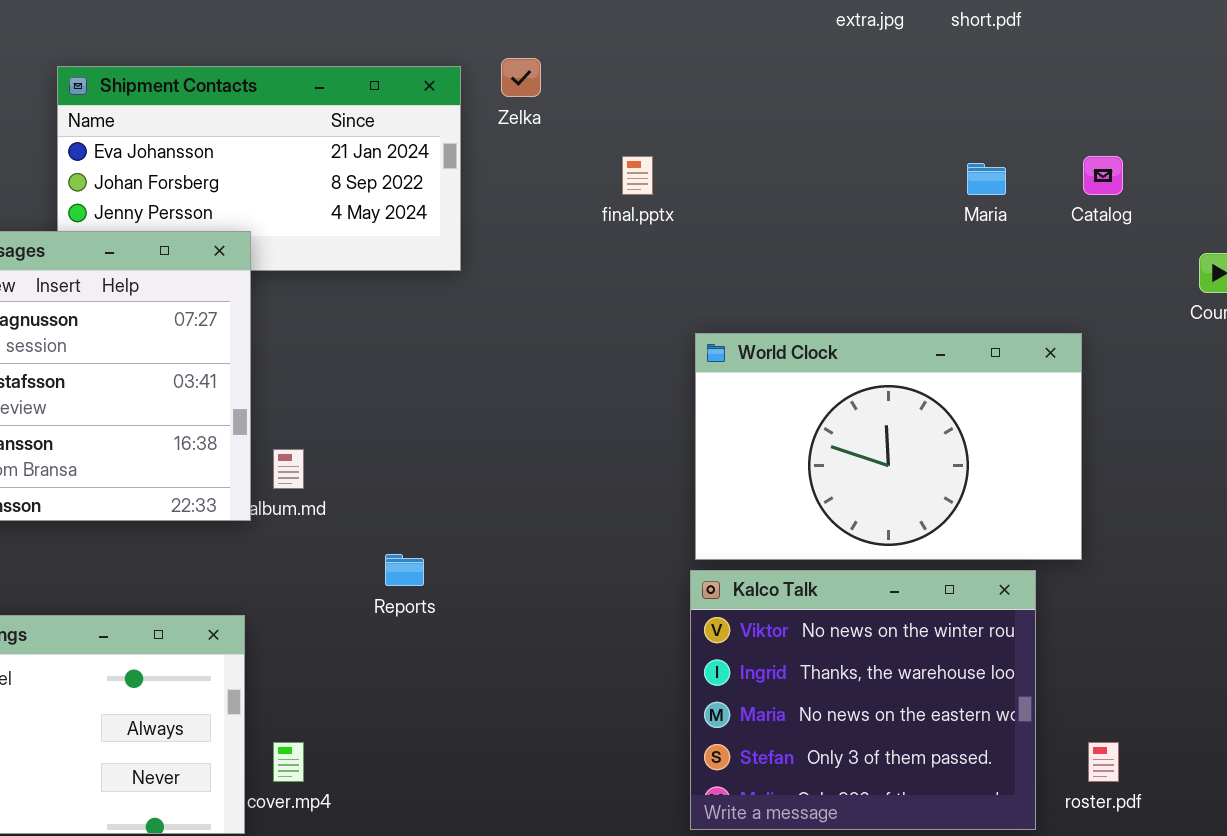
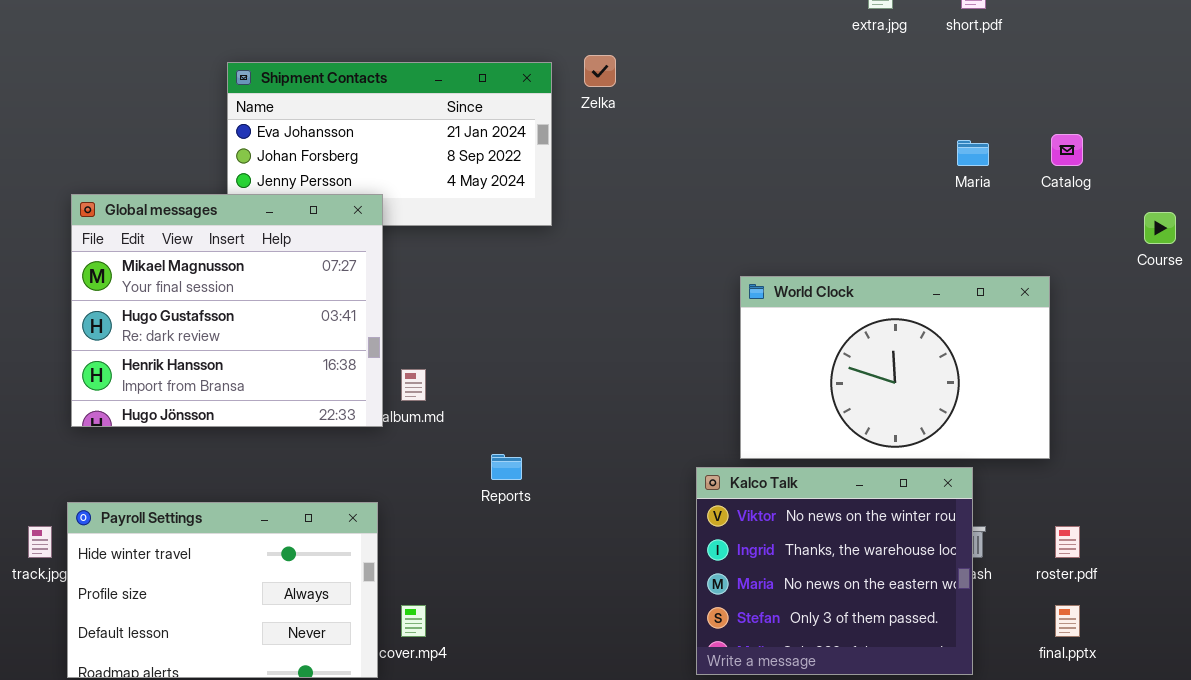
final.pptx: [622,156,653,195] -> [1055,605,1080,637], moved
Kalco Talk: [690,570,1036,830] -> [696,467,973,675], moved
roster.pdf: [1088,742,1119,782] -> [1055,526,1080,558], moved

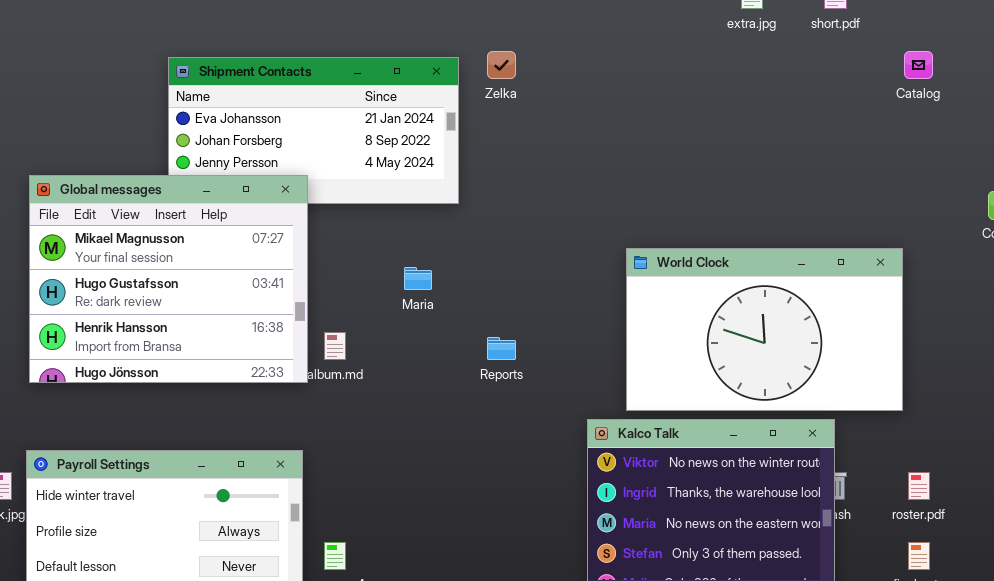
Catalog: [1051,134,1083,166] -> [904,51,933,79], moved
Maria: [957,140,989,166] -> [404,267,432,290], moved
Reports: [491,454,522,480] -> [487,337,516,360], moved

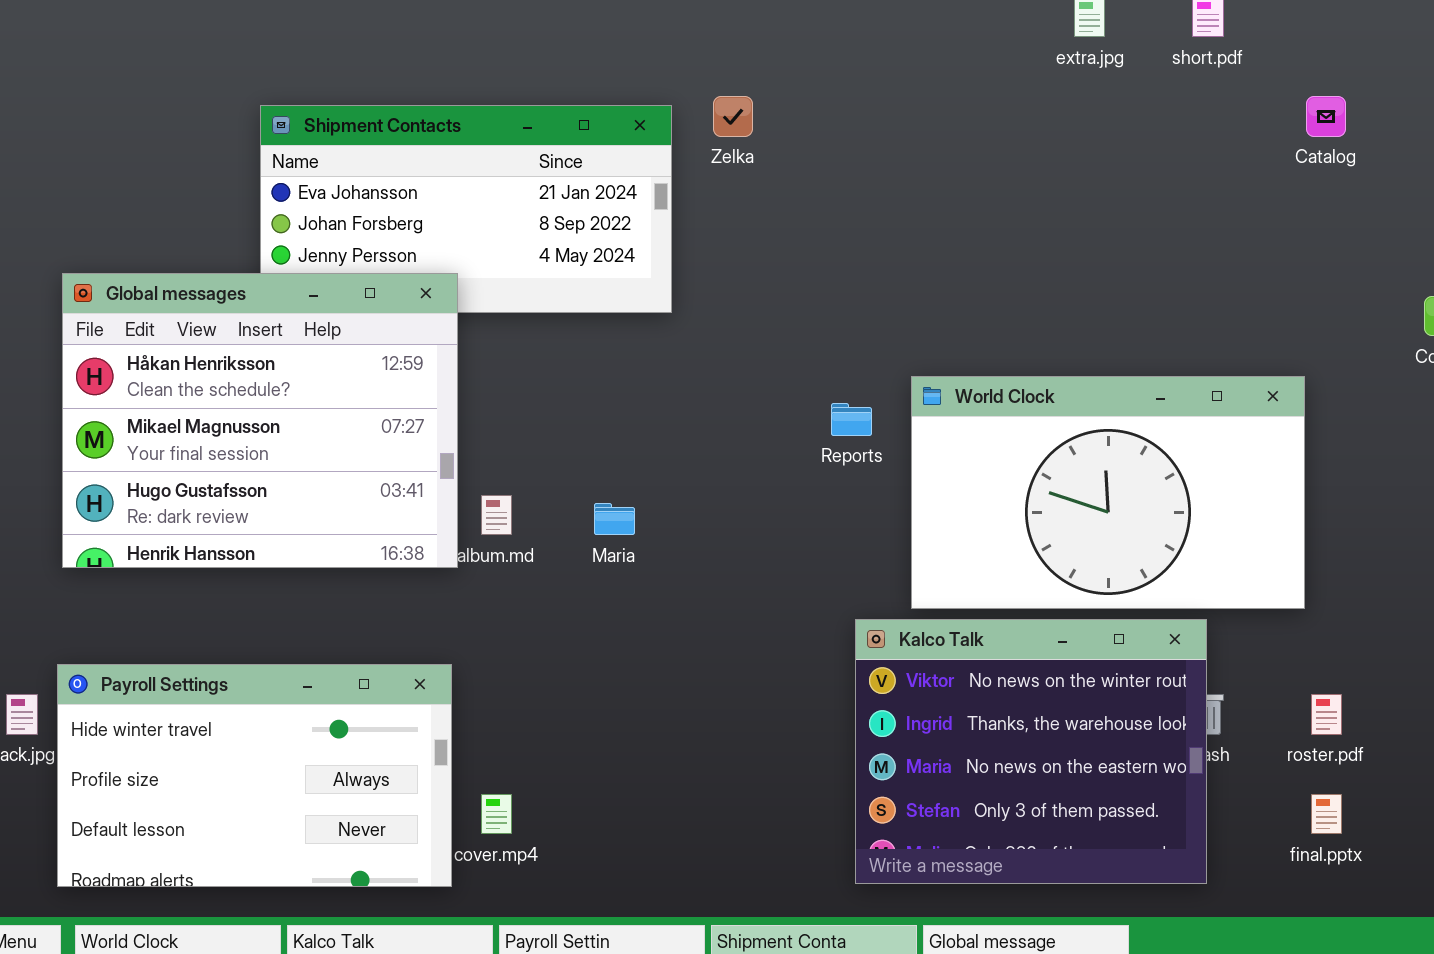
Global messages: [29,175,308,383] -> [62,273,458,568], scrolled up 1 row
Maria: [404,267,432,290] -> [594,503,635,535], moved
Reports: [487,337,516,360] -> [831,403,872,436], moved

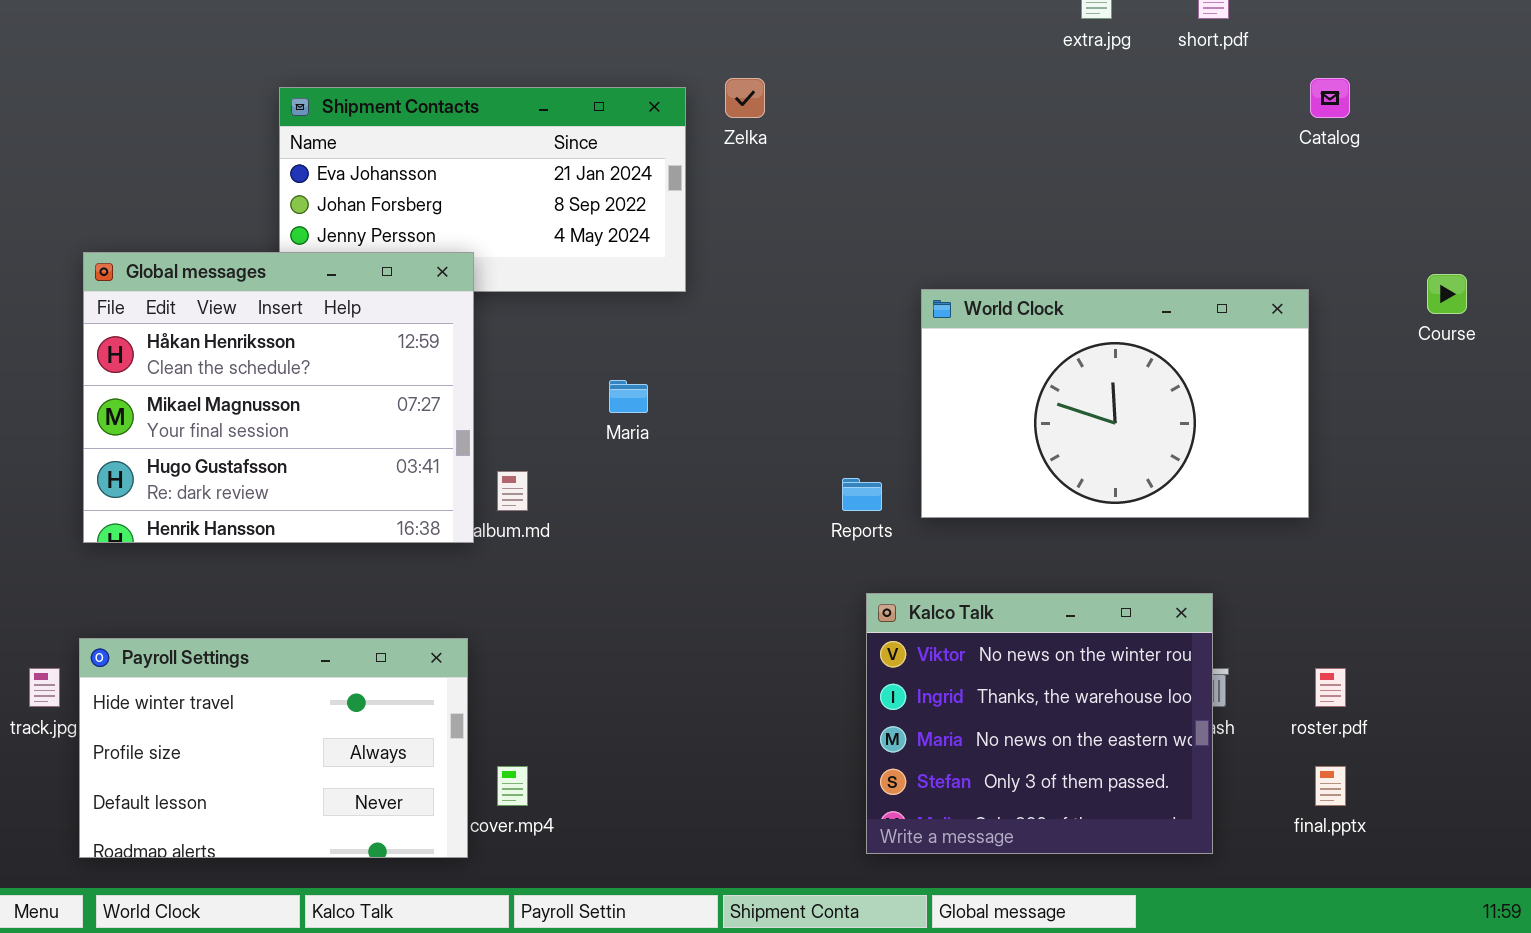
World Clock: [911,376,1305,609] -> [921,289,1309,518], moved
Reports: [831,403,872,436] -> [842,478,882,511], moved
Maria: [594,503,635,535] -> [609,380,648,413], moved

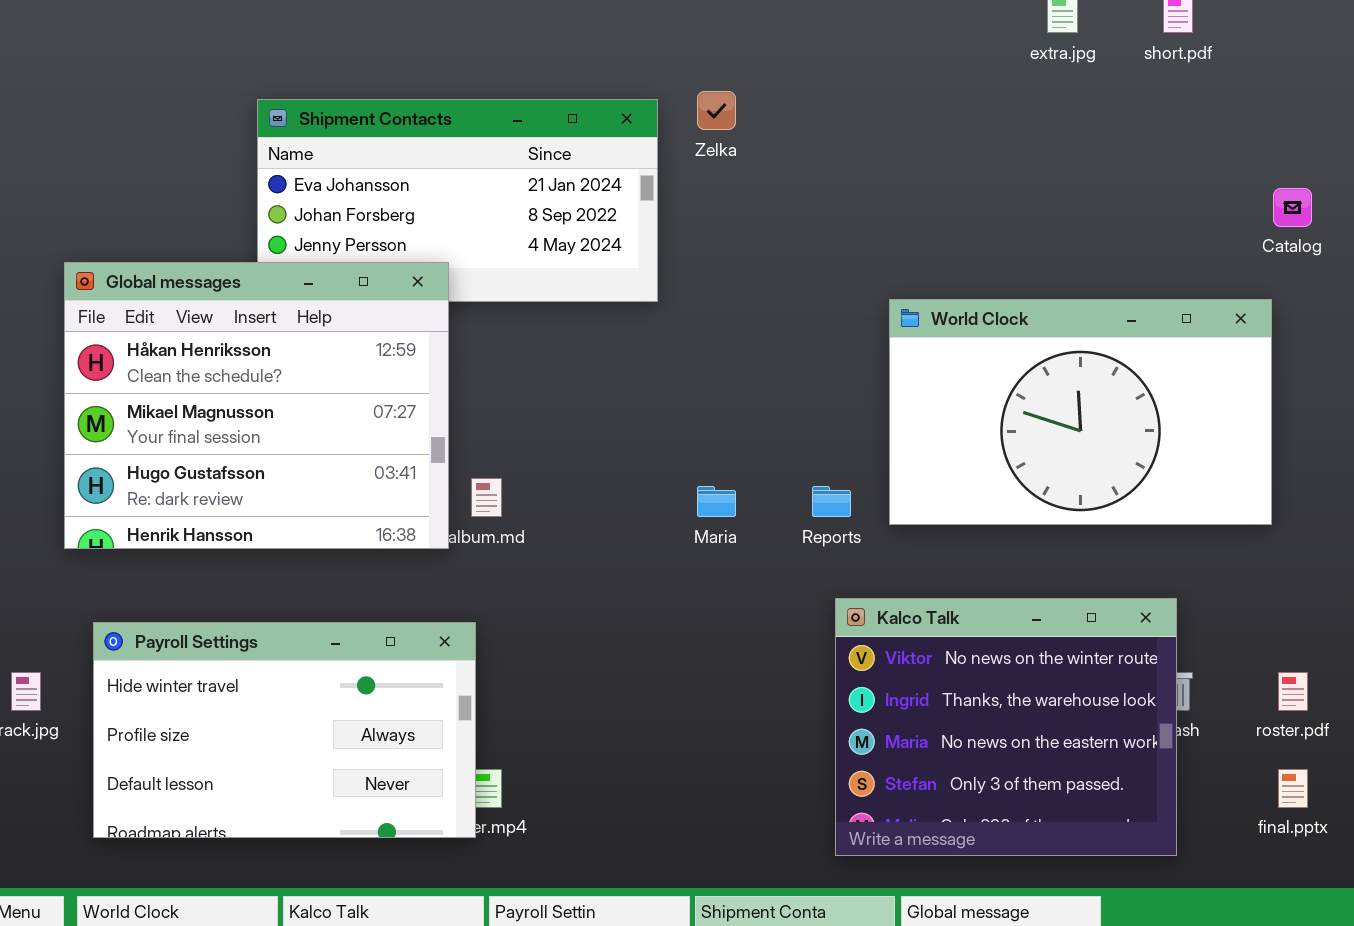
Catalog: [1310,78,1350,118] -> [1273,188,1312,227], moved
Maria: [609,380,648,413] -> [697,486,736,517], moved
Payroll Settings: [79,638,468,858] -> [93,622,476,838], moved

